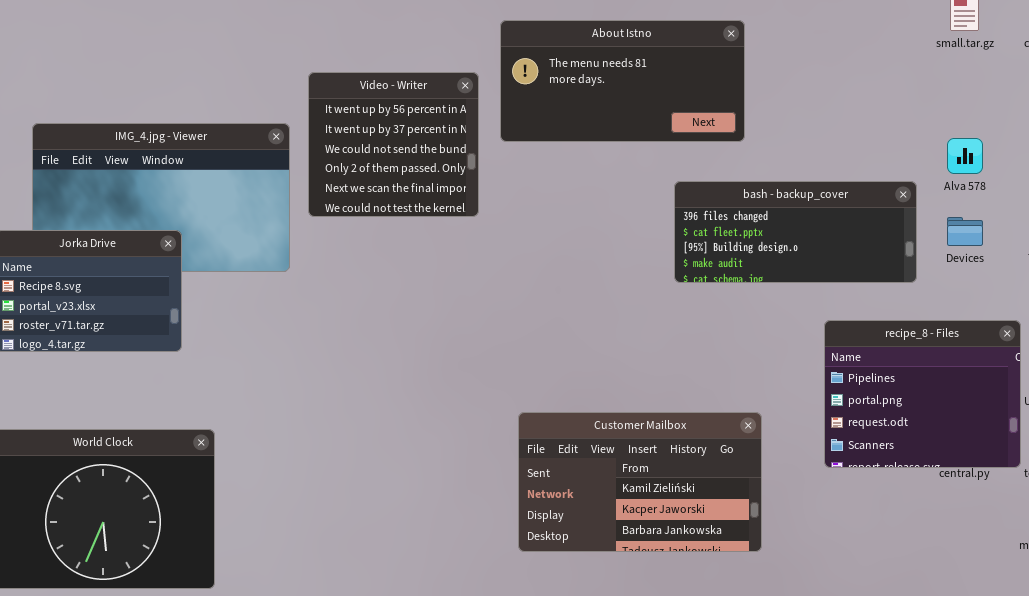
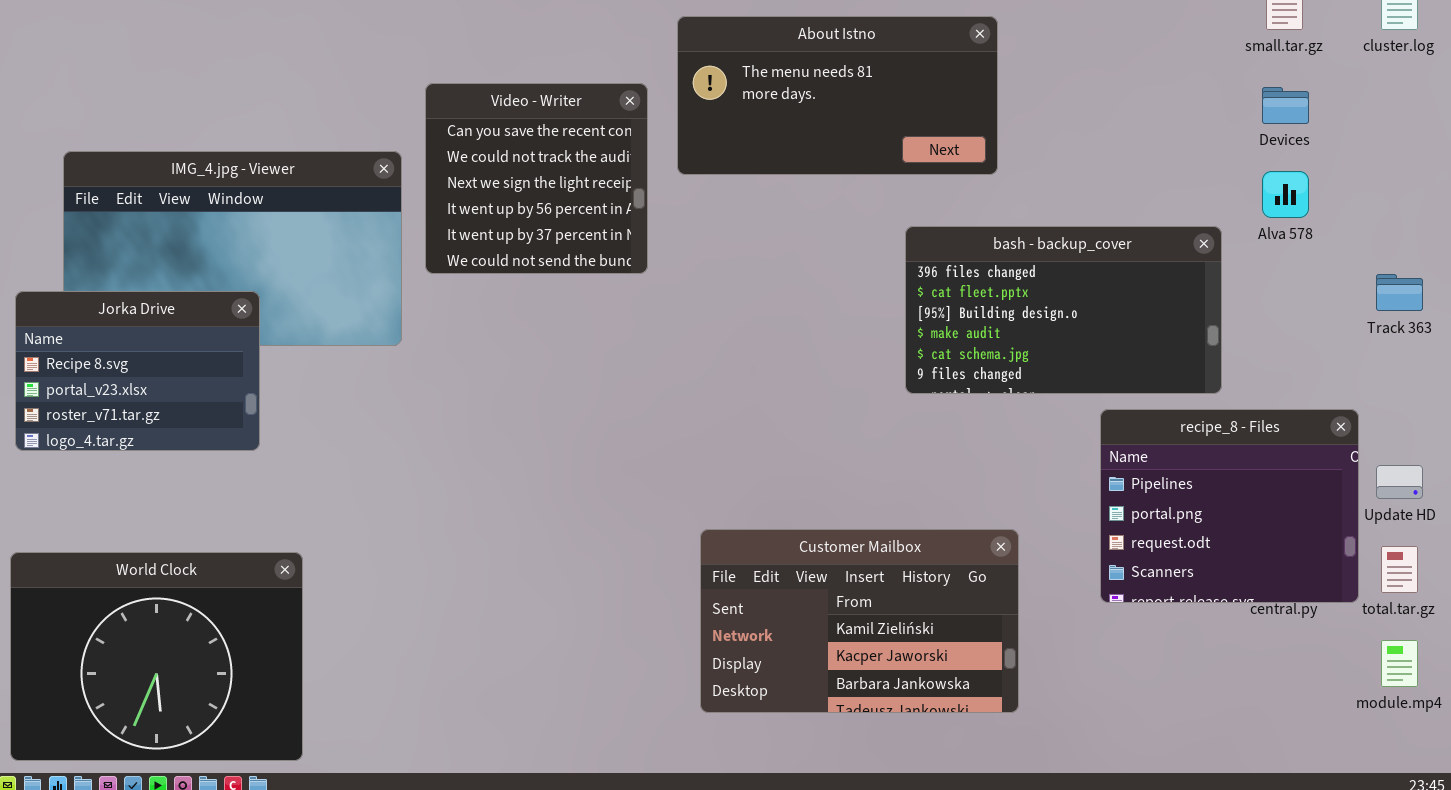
Video - Writer: [308,72,479,217] -> [425,83,648,274], scrolled up 3 rows
bash - backup_cover: [674,181,917,283] -> [905,226,1222,394], resized
Devices: [947,217,983,246] -> [1262,87,1309,124], moved

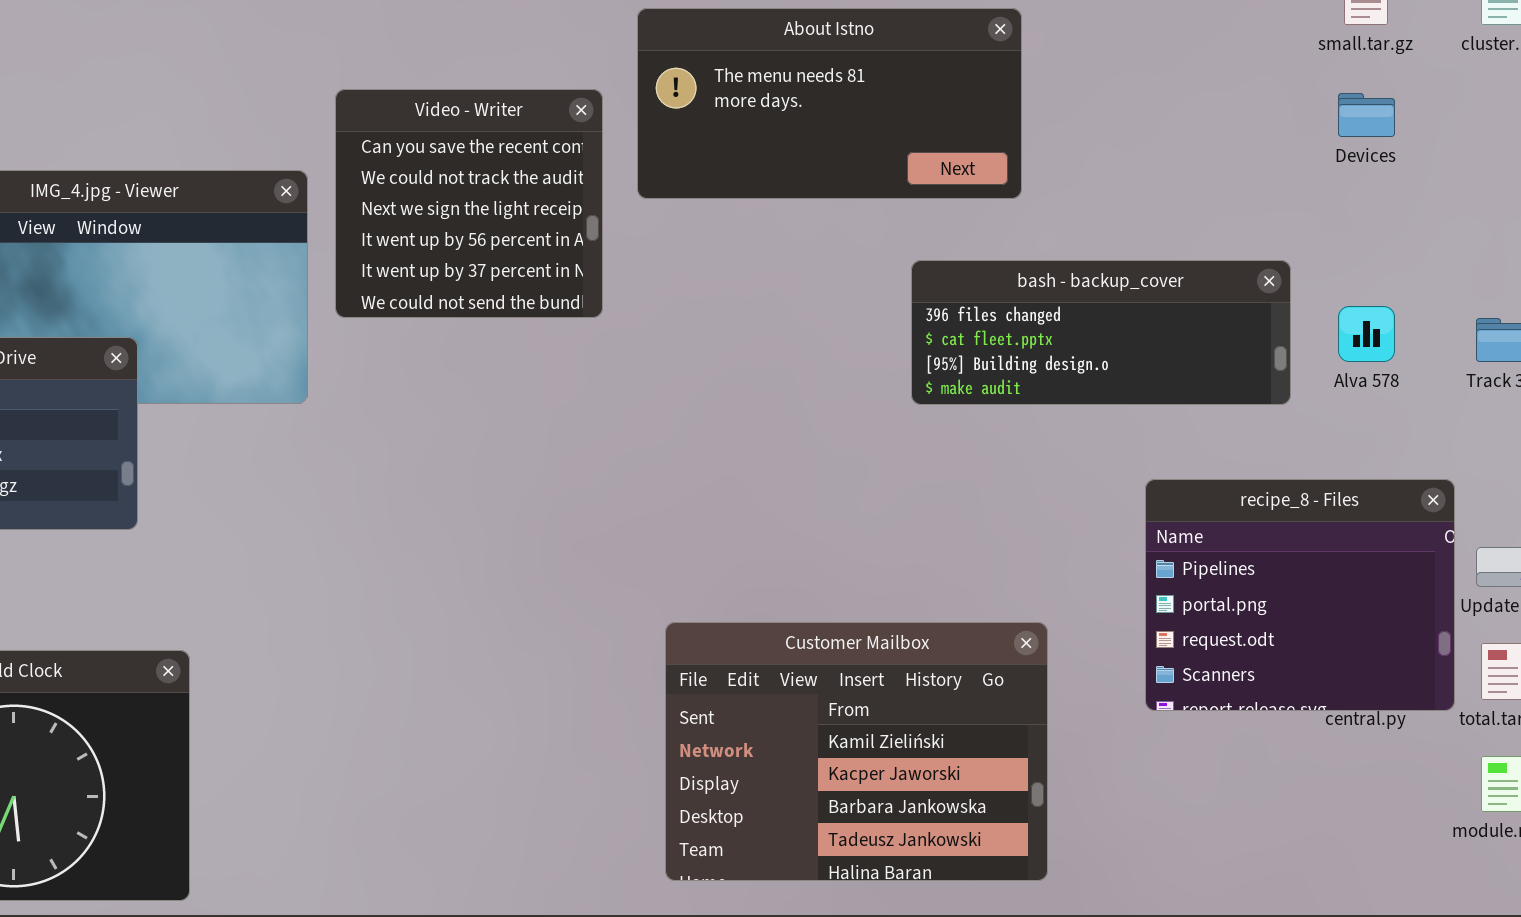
Alva 578: [1262,171,1309,218] -> [1338,306,1395,362], moved
bash - backup_cover: [905,226,1222,394] -> [911,260,1291,405], resized
Customer Mailbox: [700,529,1019,713] -> [665,622,1048,881], resized

